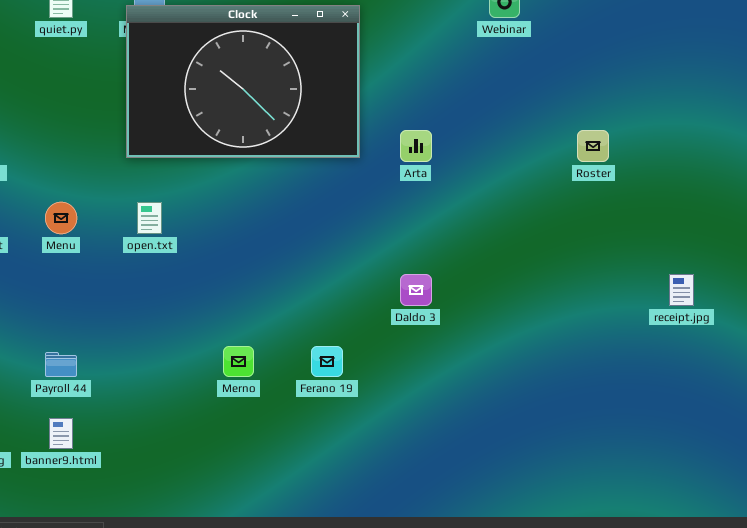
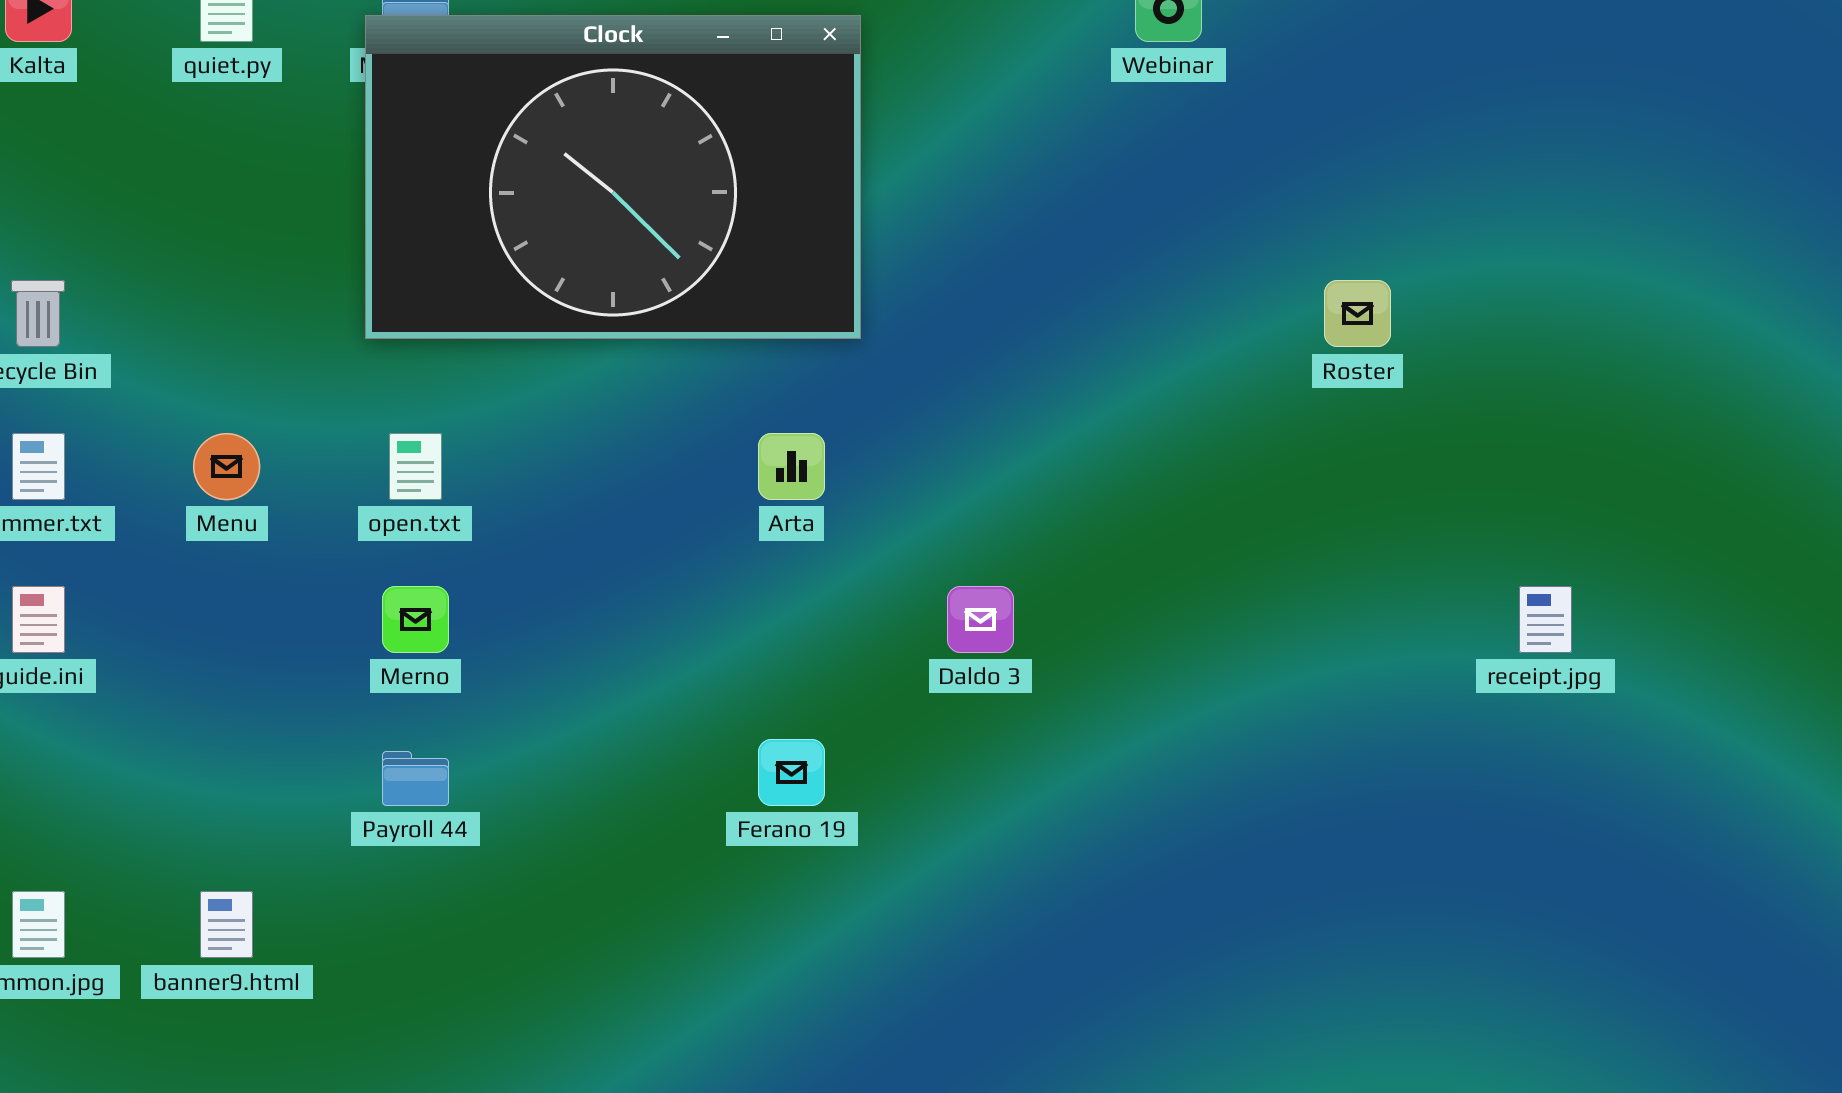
Arta: [400,130,432,162] -> [758,433,825,500], moved
Merno: [223,346,254,377] -> [382,586,449,653], moved
Payroll 44: [45,352,77,377] -> [382,751,449,806], moved

